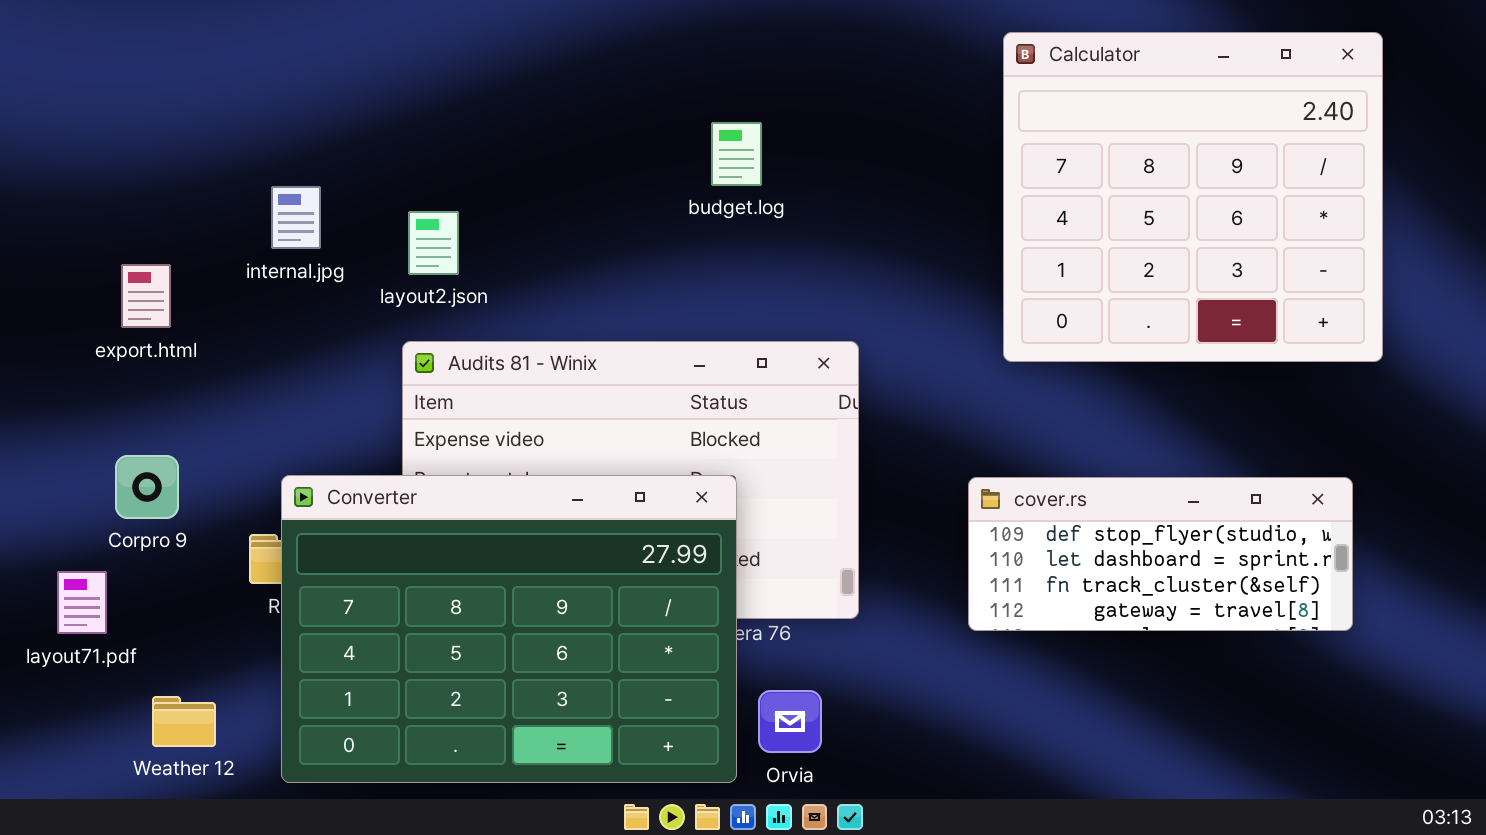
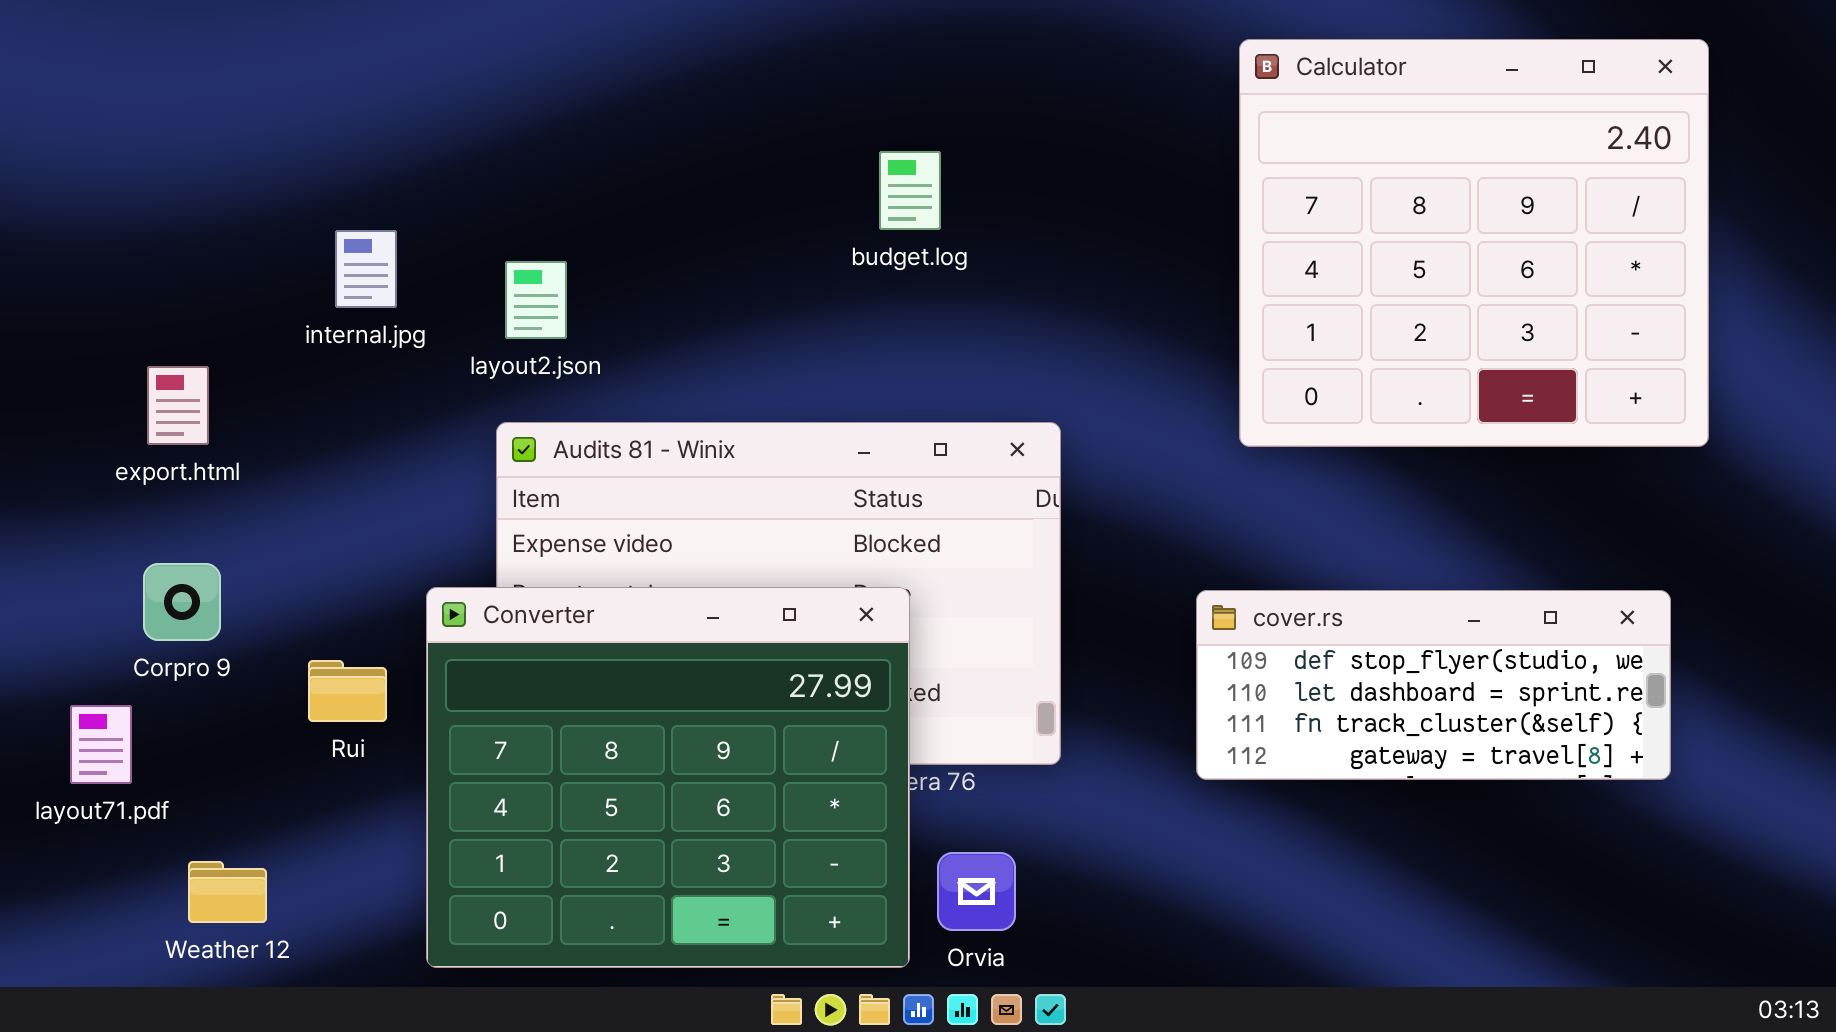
export.html: [121,264,171,328] -> [147,366,209,445], moved
Converter: [281,475,737,783] -> [426,587,910,968], resized

